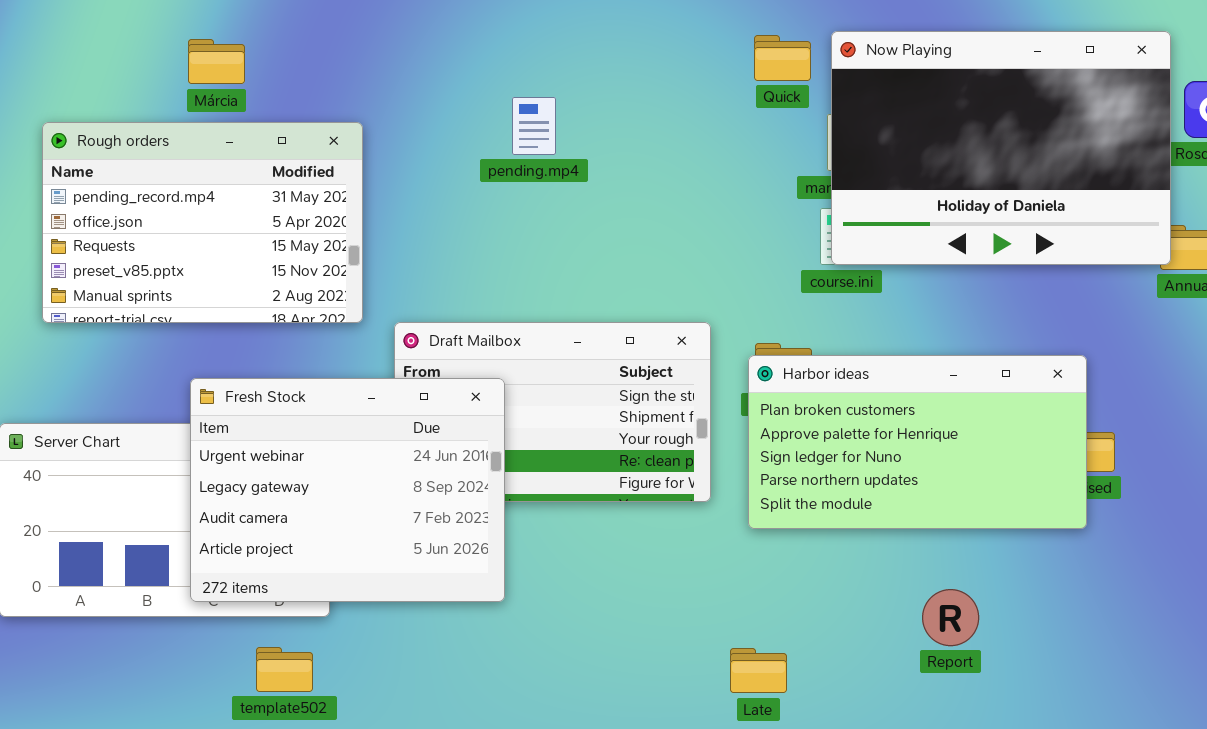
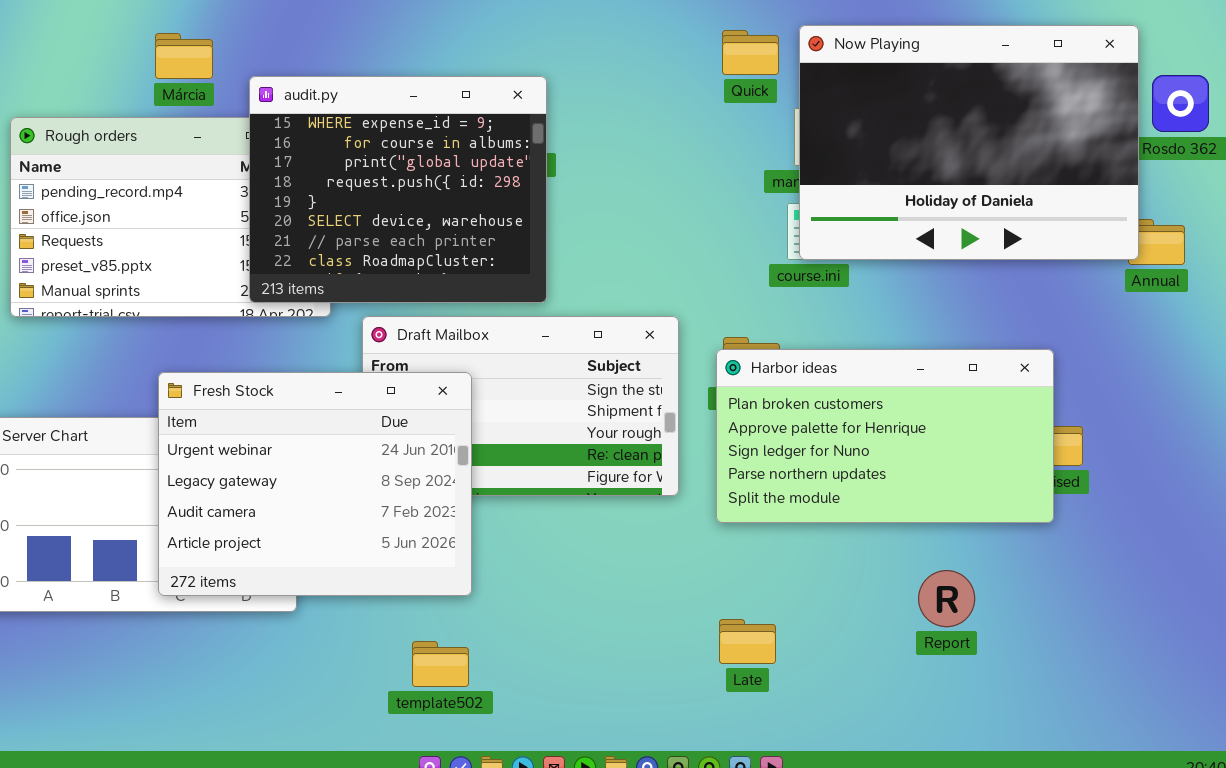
audit.py: none -> [249,76,547,303], opened
Report: [922,589,979,646] -> [918,570,975,627], moved
template502: [256,647,313,692] -> [412,641,469,687], moved
Late: [730,648,787,693] -> [719,619,776,664], moved

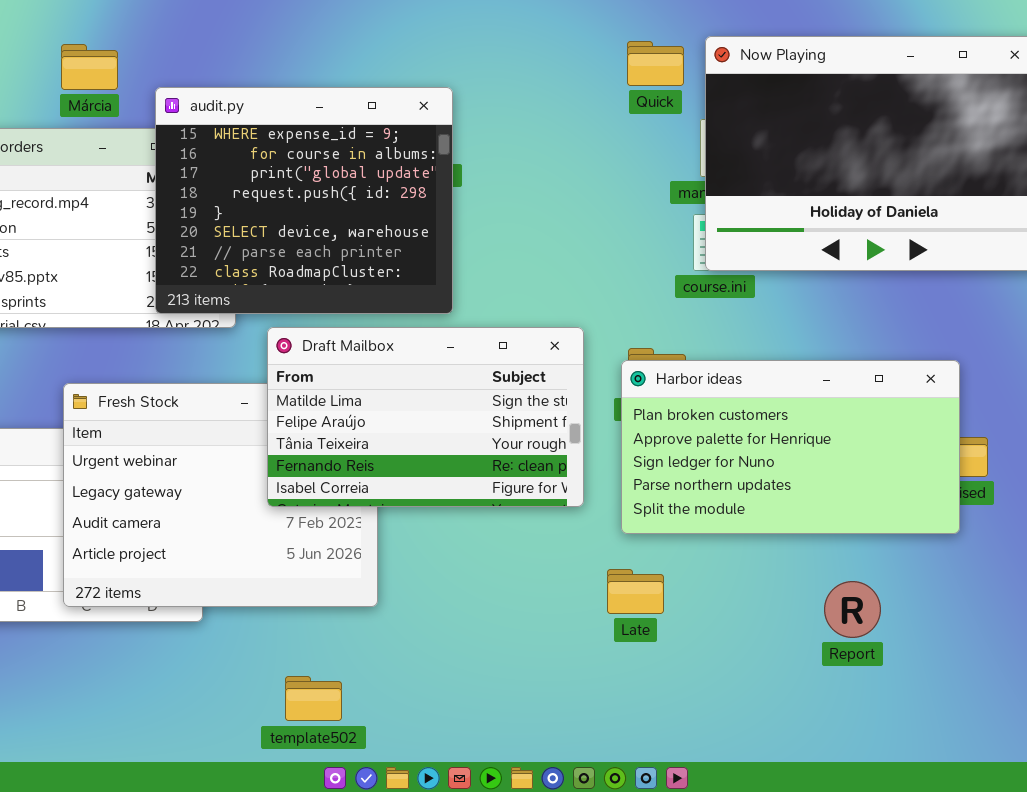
Draft Mailbox: [362,316,679,496] -> [267,327,584,507], raised
Late: [719,619,776,664] -> [607,569,664,614], moved
template502: [412,641,469,687] -> [285,676,342,721], moved

